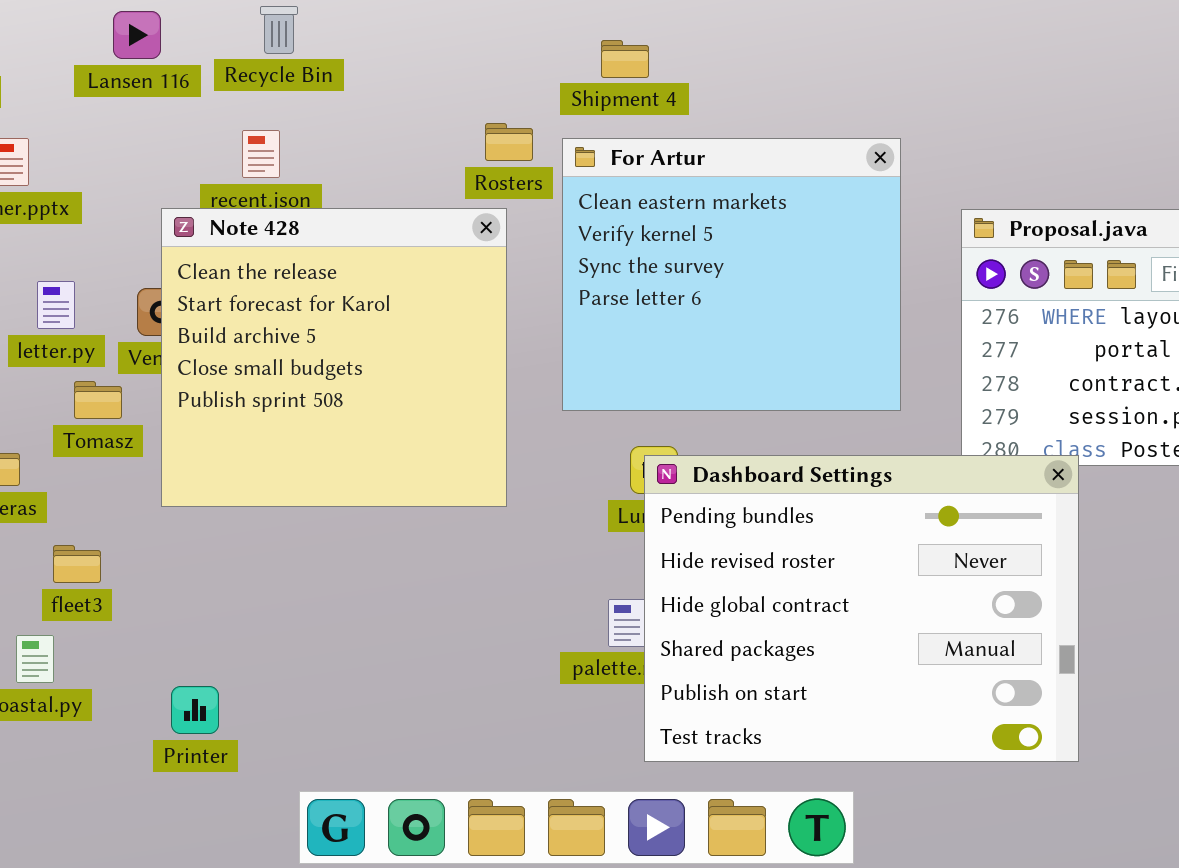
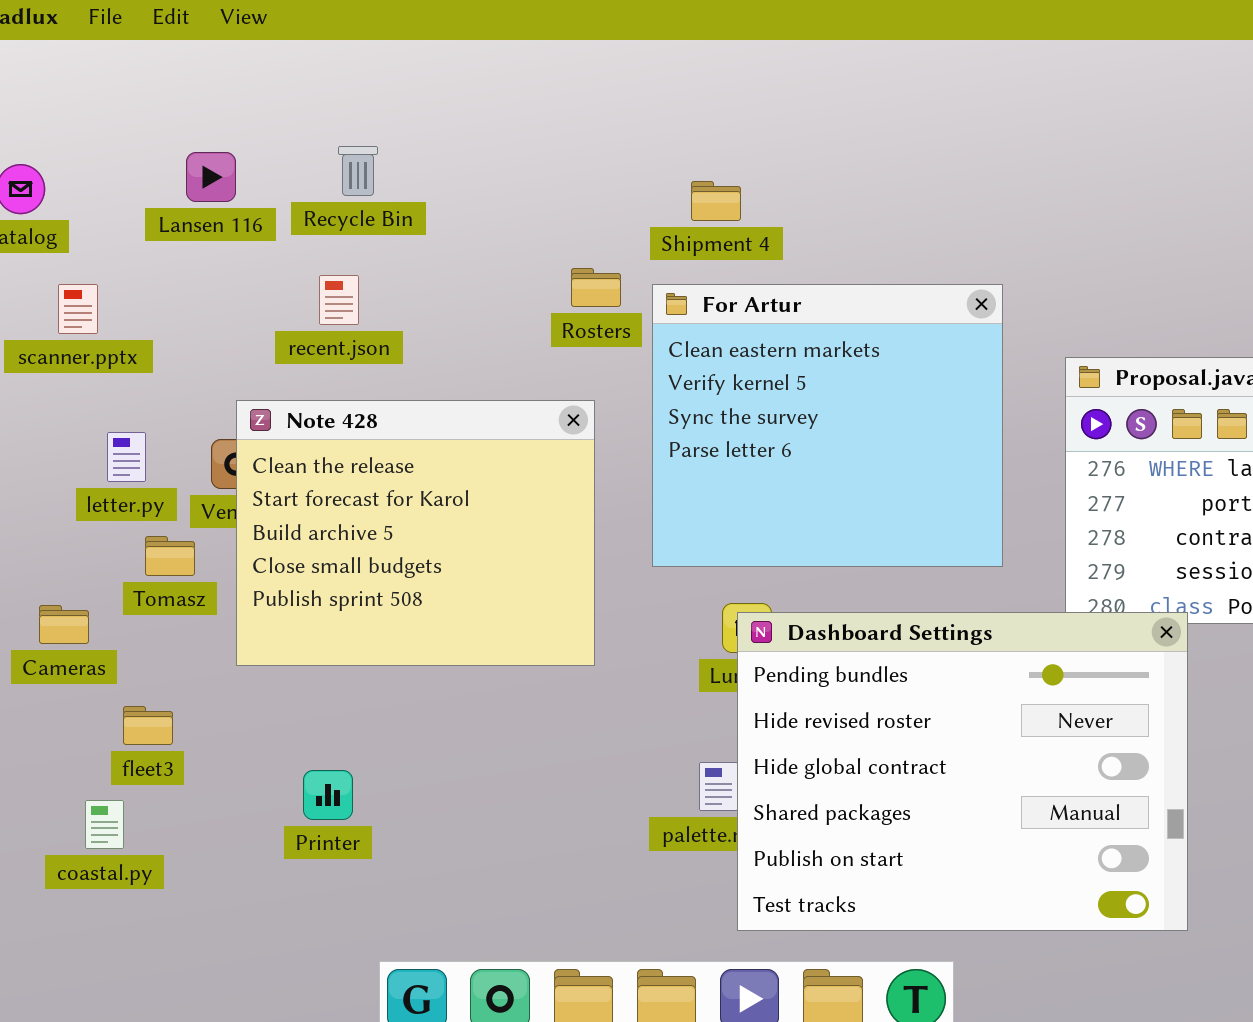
Note 428: [161,208,507,507] -> [236,400,595,666], resized
Printer: [171,686,219,734] -> [303,770,353,820], moved

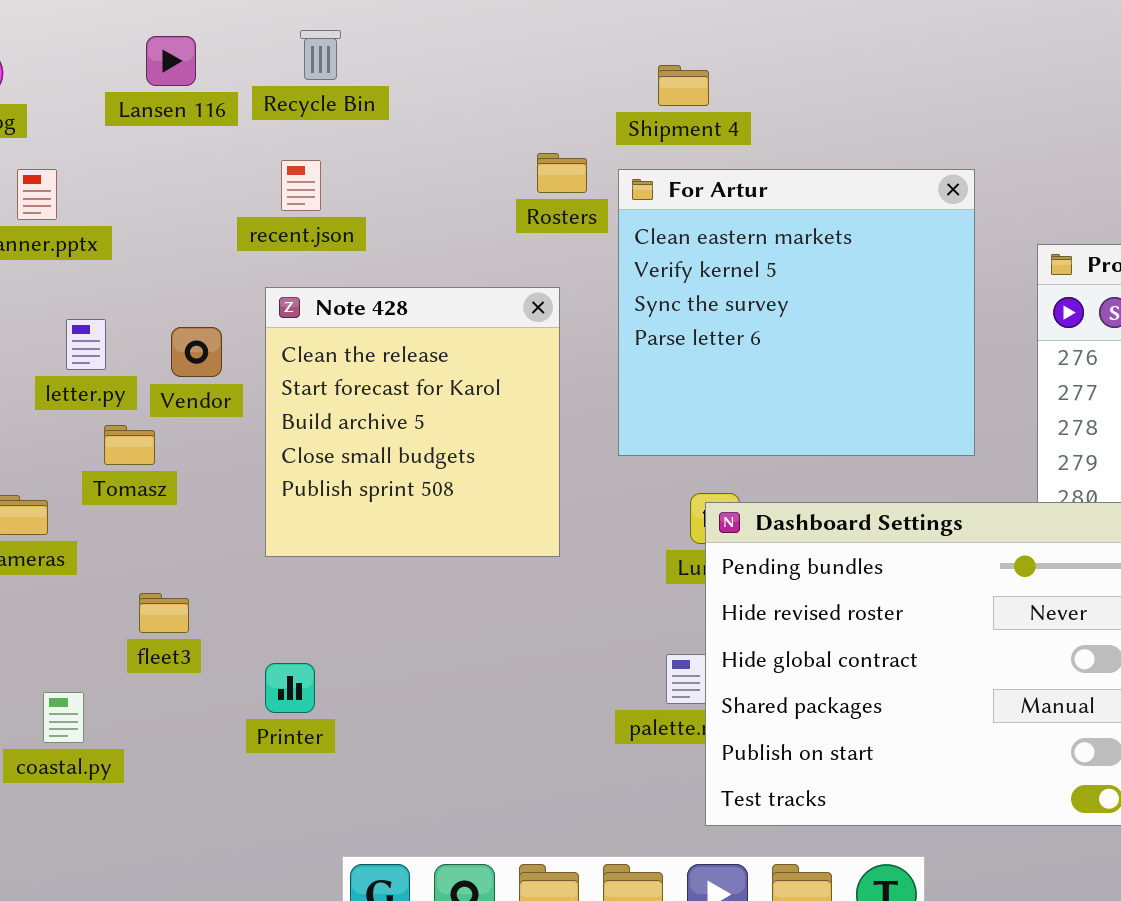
Note 428: [236,400,595,666] -> [265,287,560,557], resized
fleet3: [123,706,173,745] -> [139,593,189,633], moved

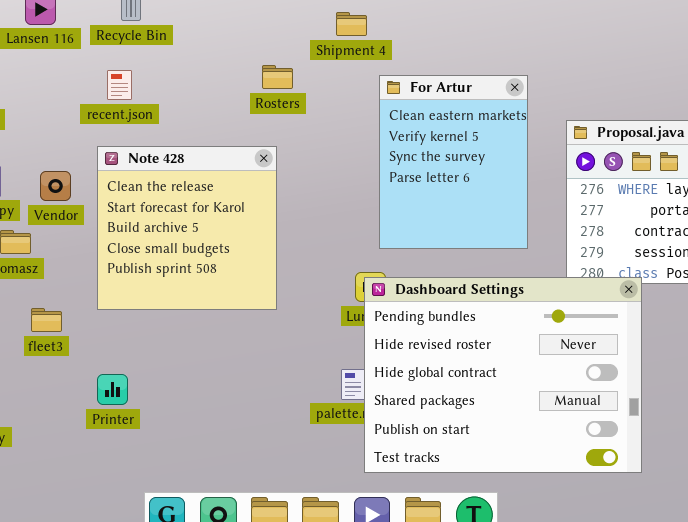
For Artur: [618,169,975,456] -> [379,75,528,249], resized
fleet3: [139,593,189,633] -> [31,308,62,332], moved

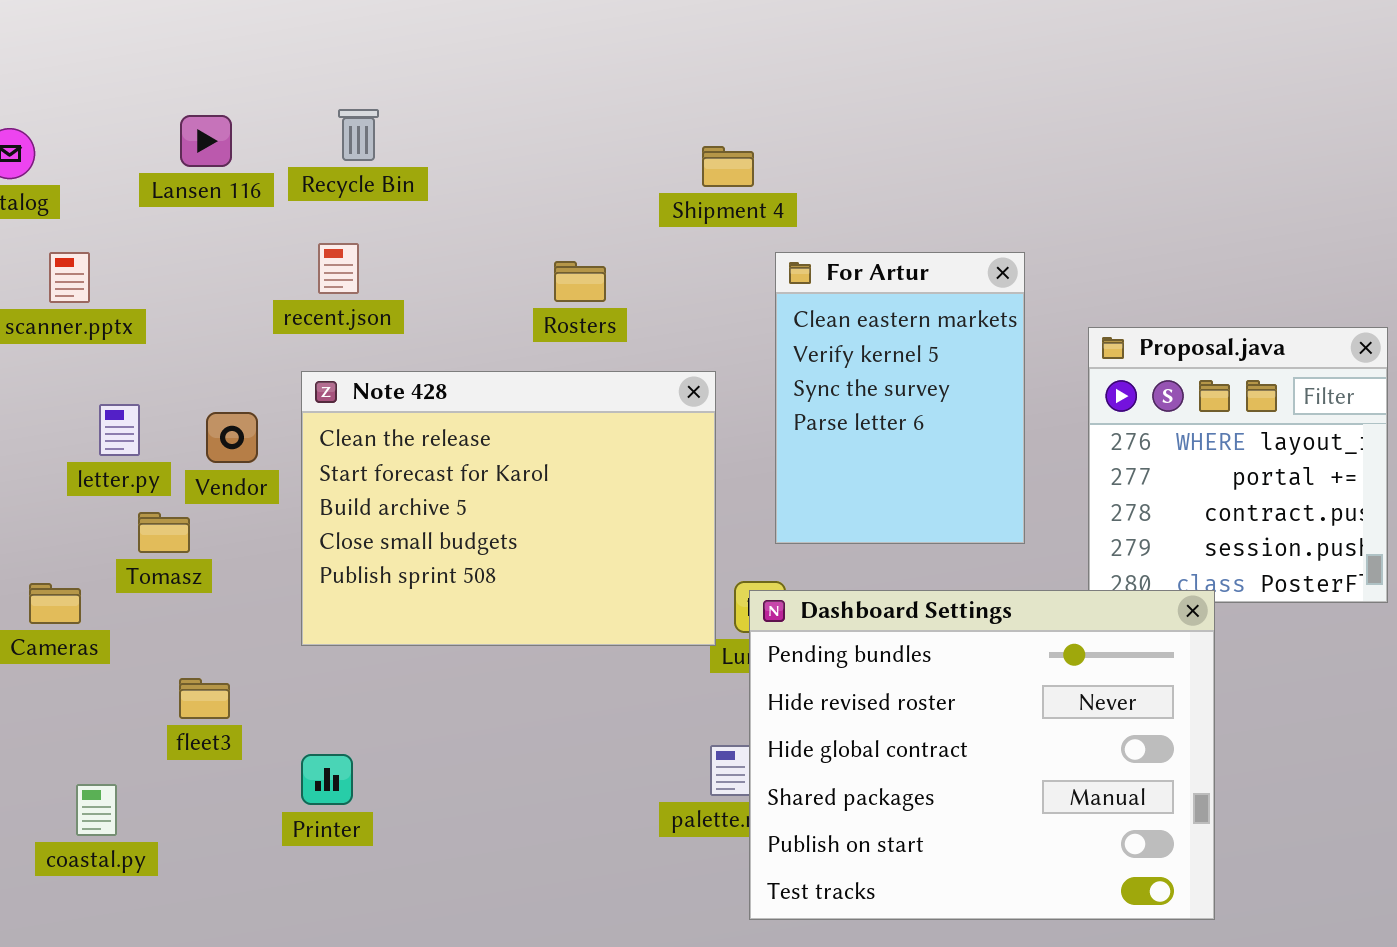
Rosters: [262,65,293,89] -> [554,261,606,302], moved
Note 428: [97,146,277,310] -> [301,371,716,646], resized
fleet3: [31,308,62,332] -> [179,678,230,719], moved

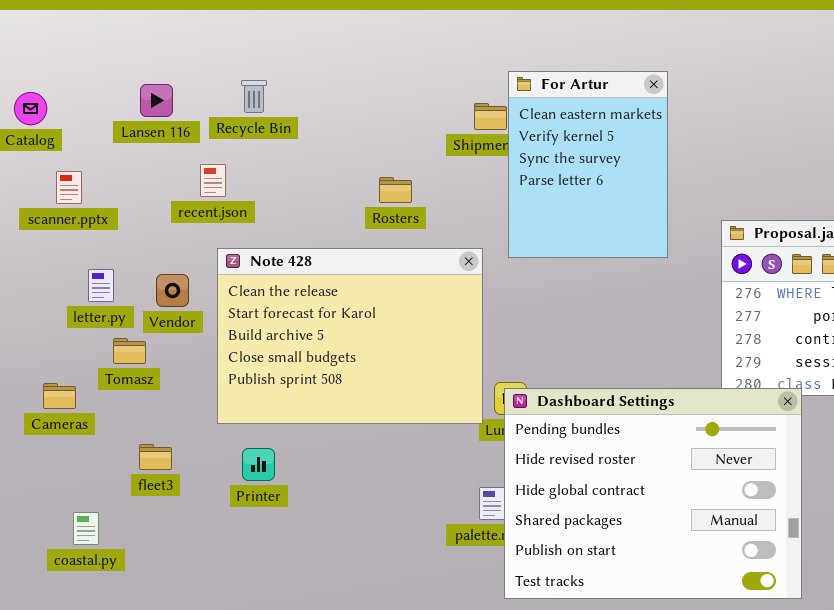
recent.json: [318,243,359,294] -> [200,164,226,197], moved
For Artur: [775,252,1025,544] -> [508,71,668,258], moved
Printer: [301,754,353,805] -> [242,448,275,481], moved

